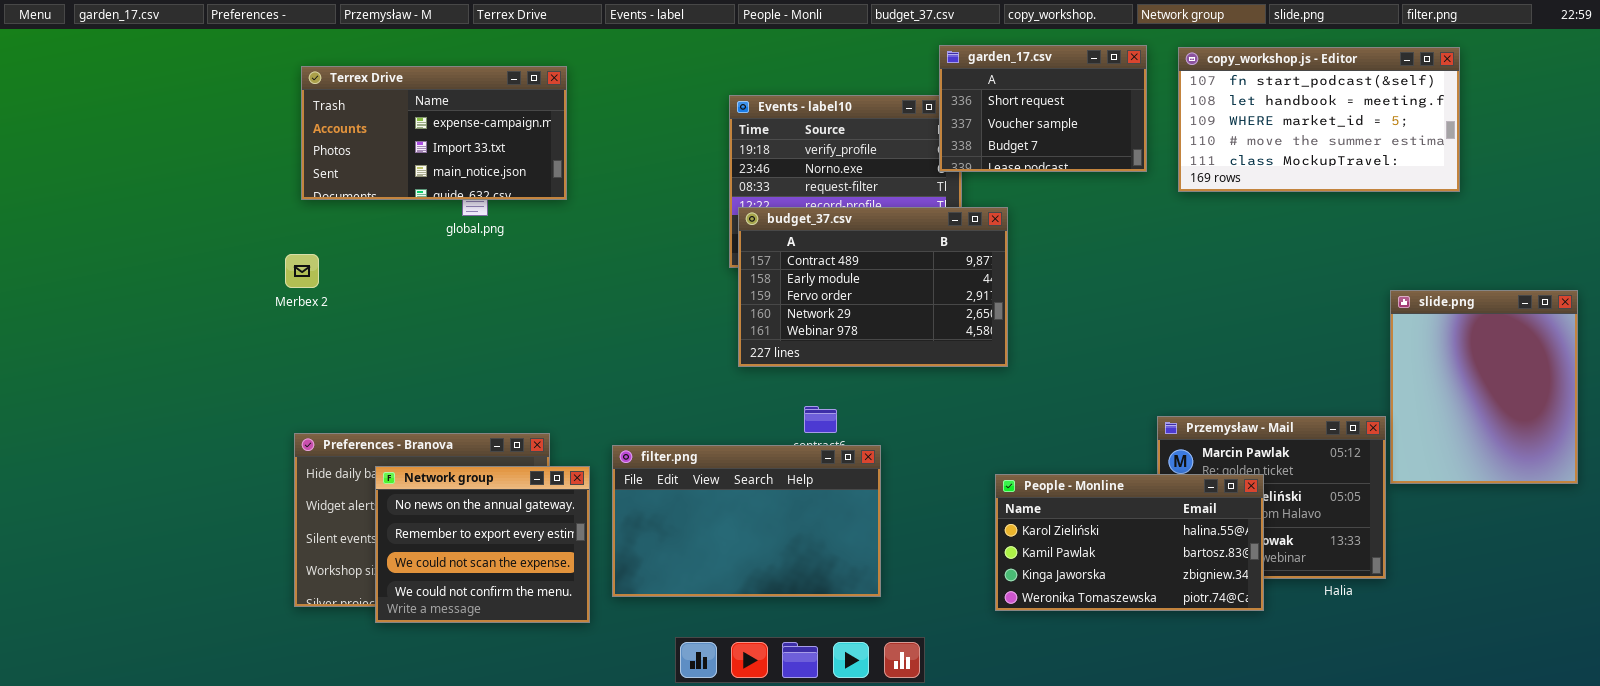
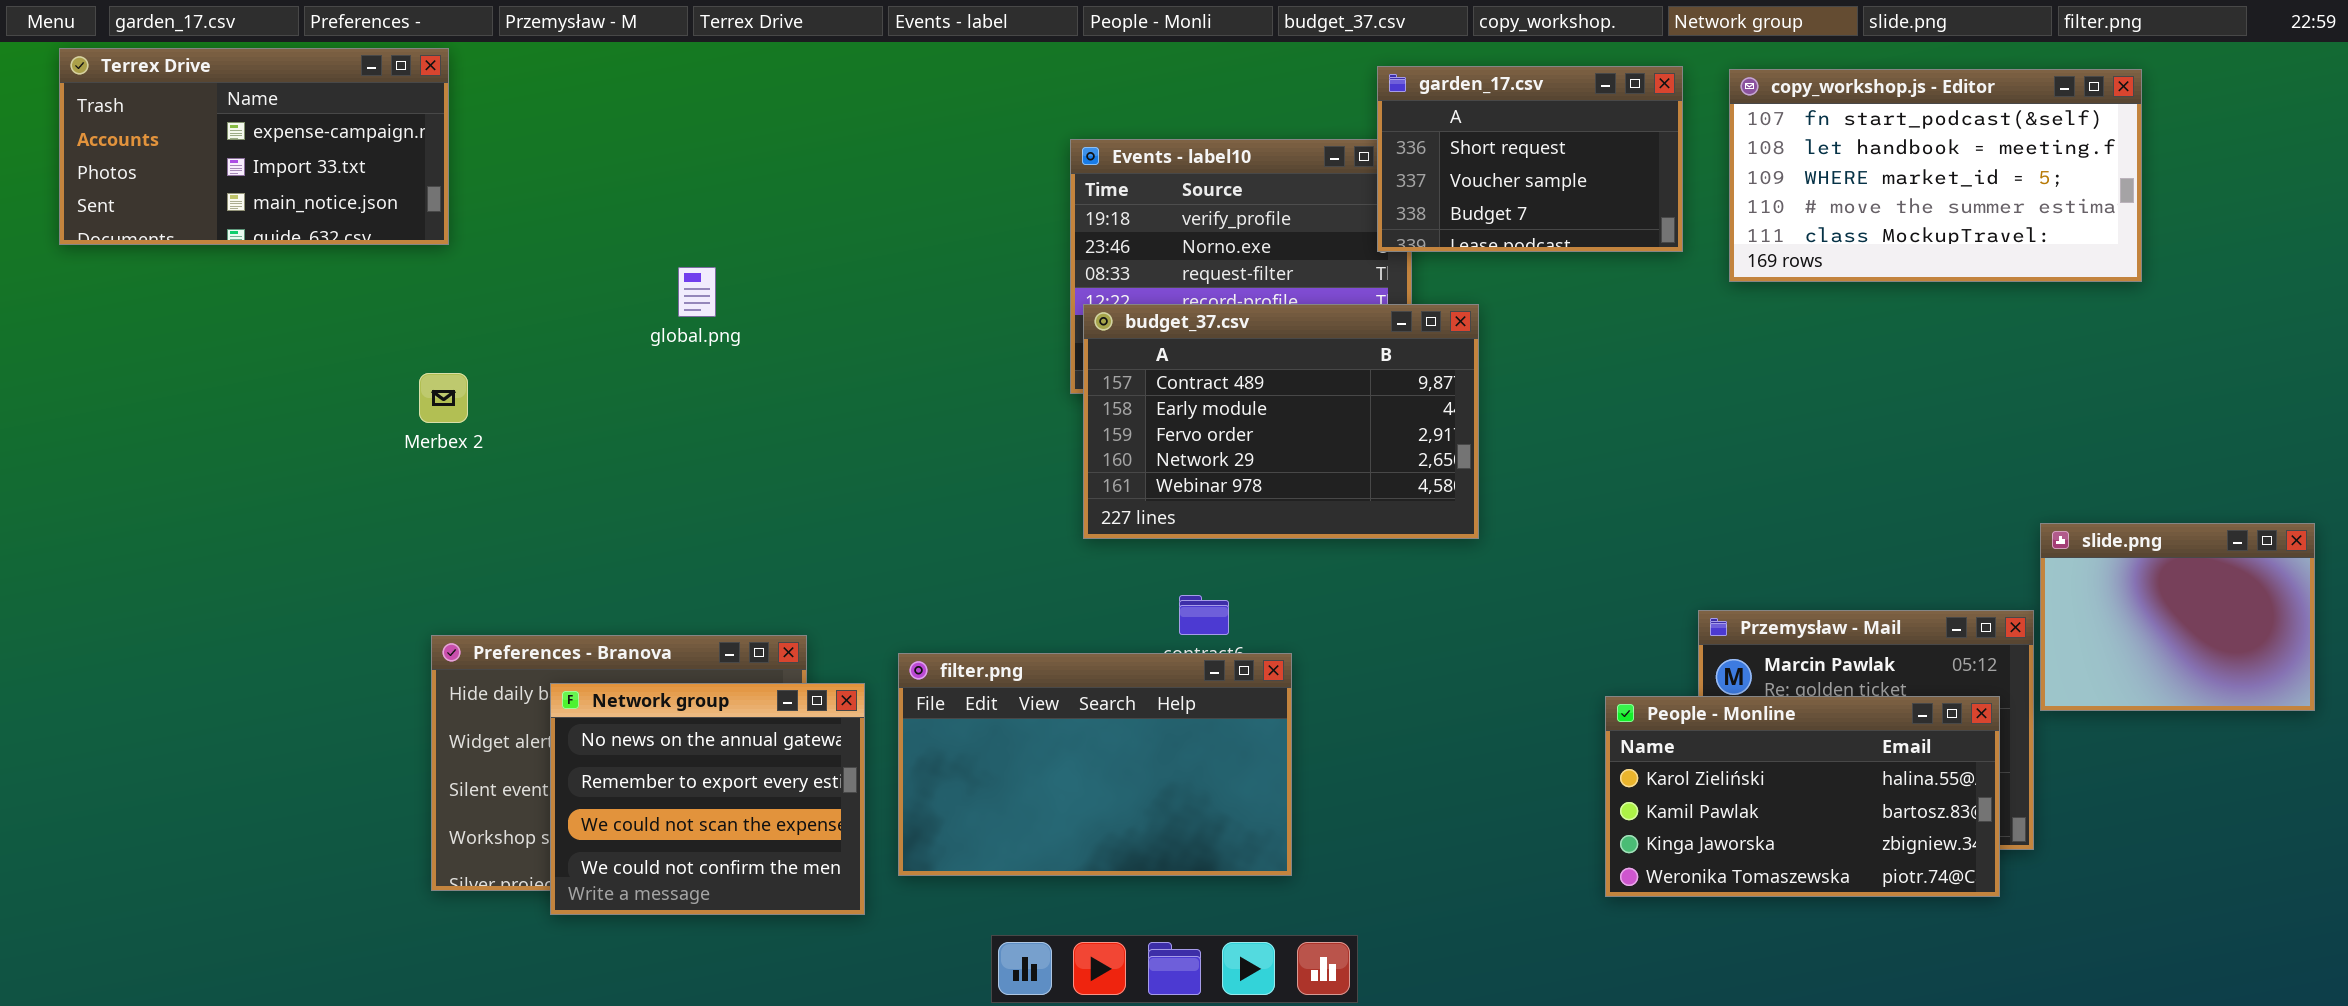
Terrex Drive: [301,66,567,200] -> [59,48,449,245], moved
slide.png: [1390,290,1578,484] -> [2040,523,2315,711], resized
People - Monline: [995,474,1264,611] -> [1605,696,2000,897], moved

